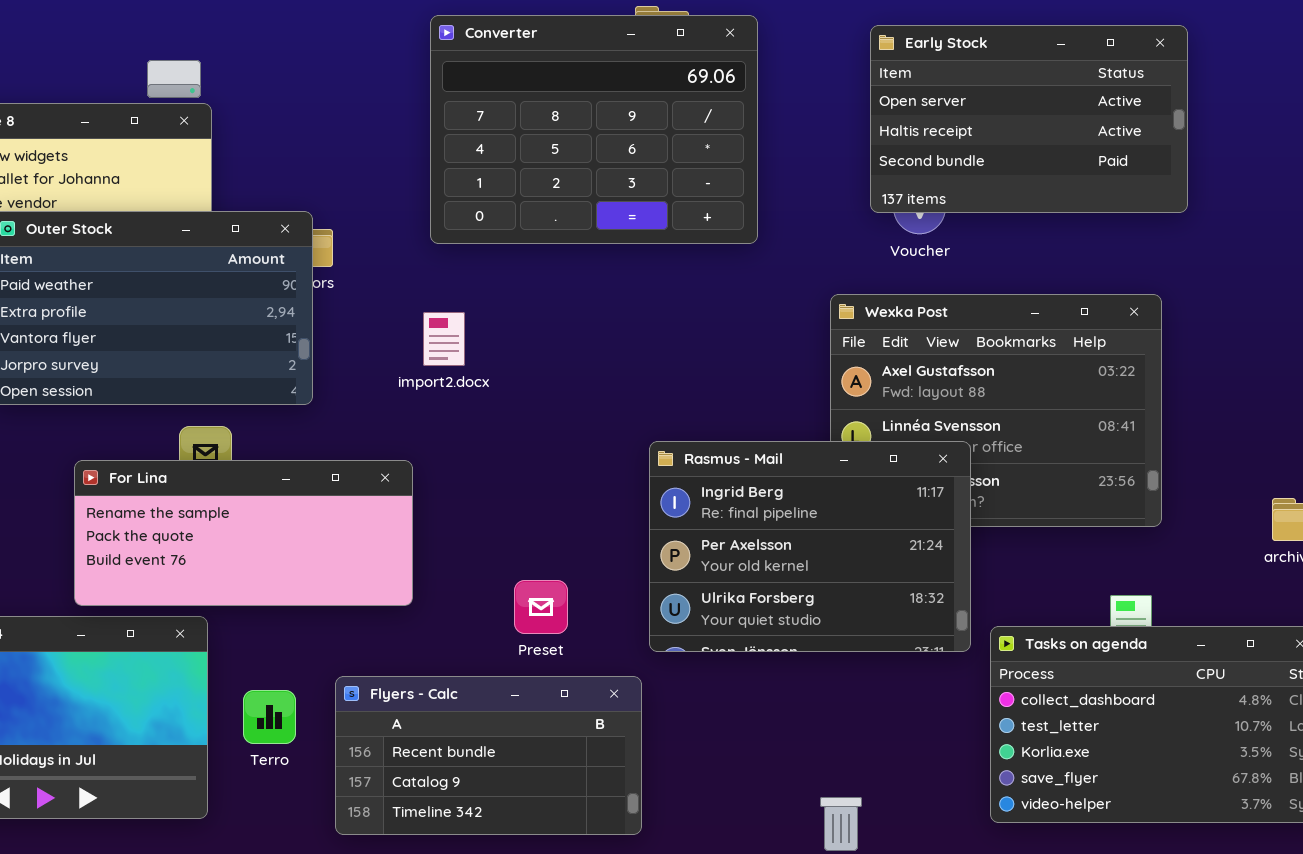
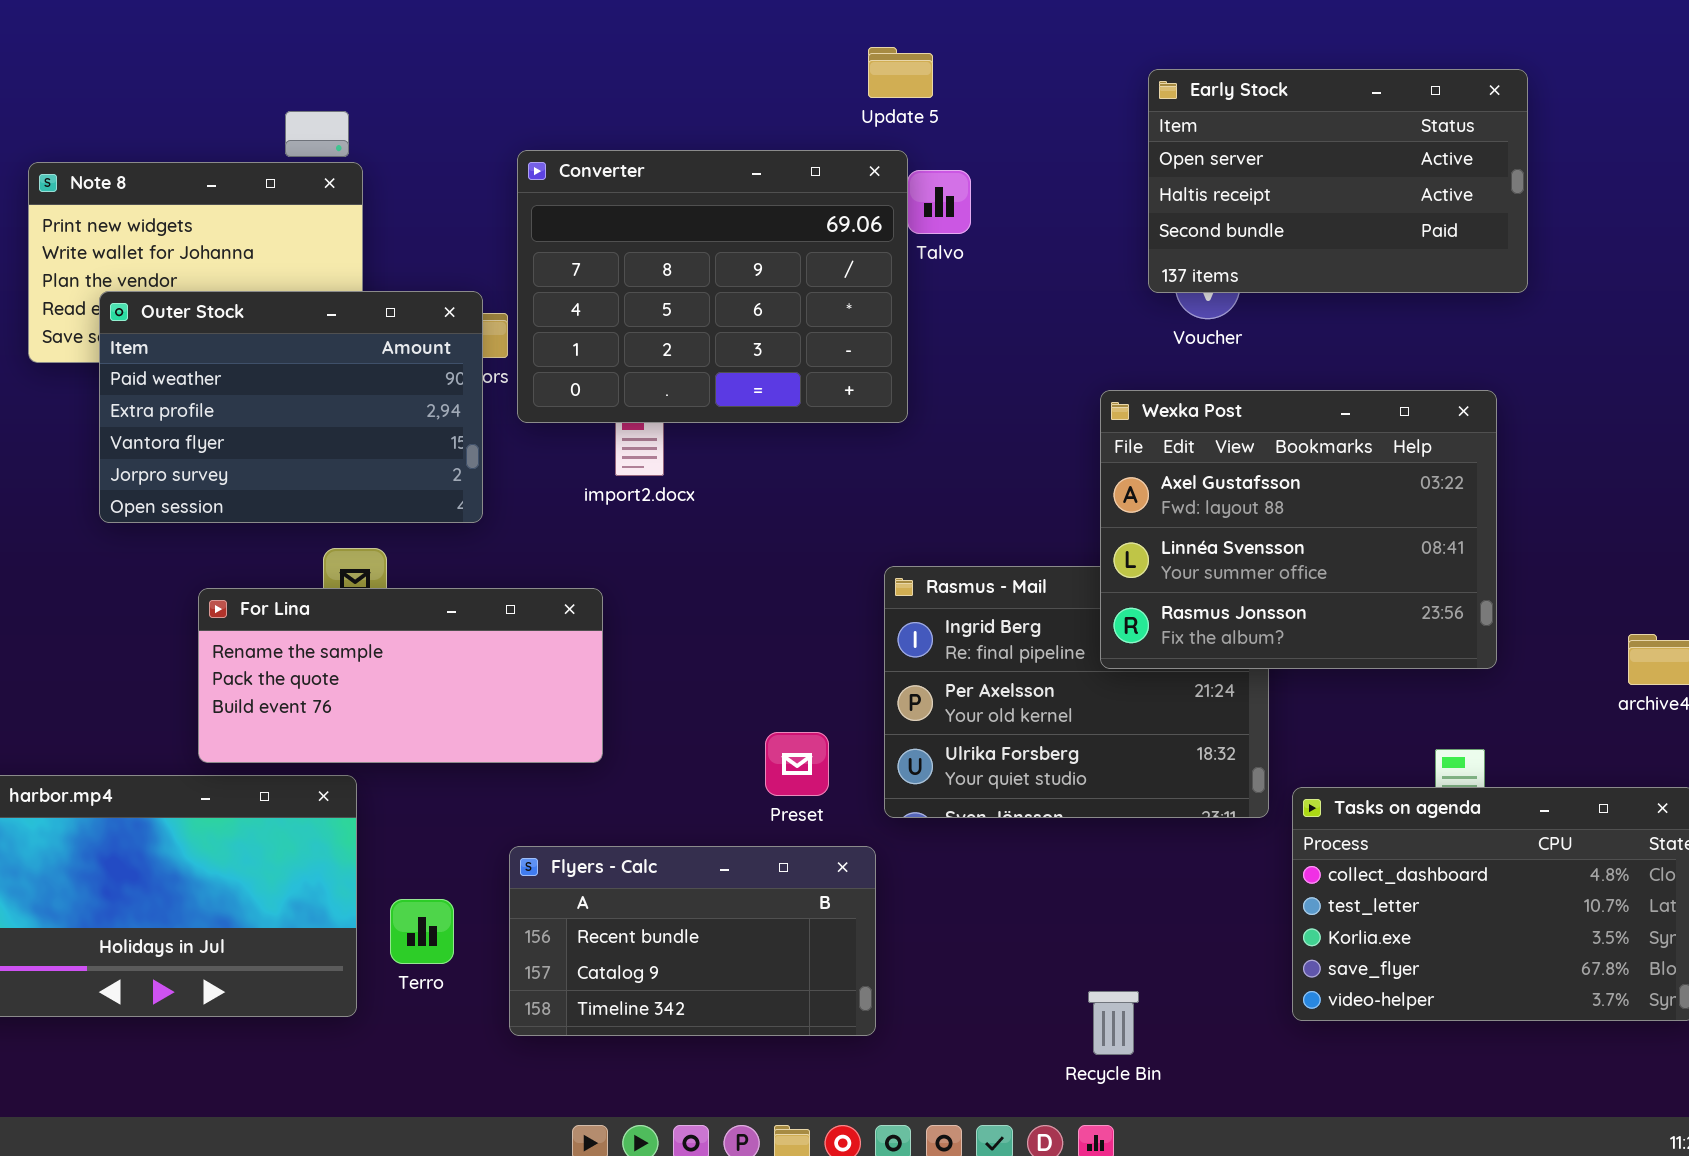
Converter: [430,15,758,244] -> [517,150,908,423], moved
Wexka Post: [830,294,1162,527] -> [1100,390,1497,669], raised
Preset: [514,580,568,634] -> [765,732,829,796], moved
Terro: [243,690,296,744] -> [390,899,454,964], moved

